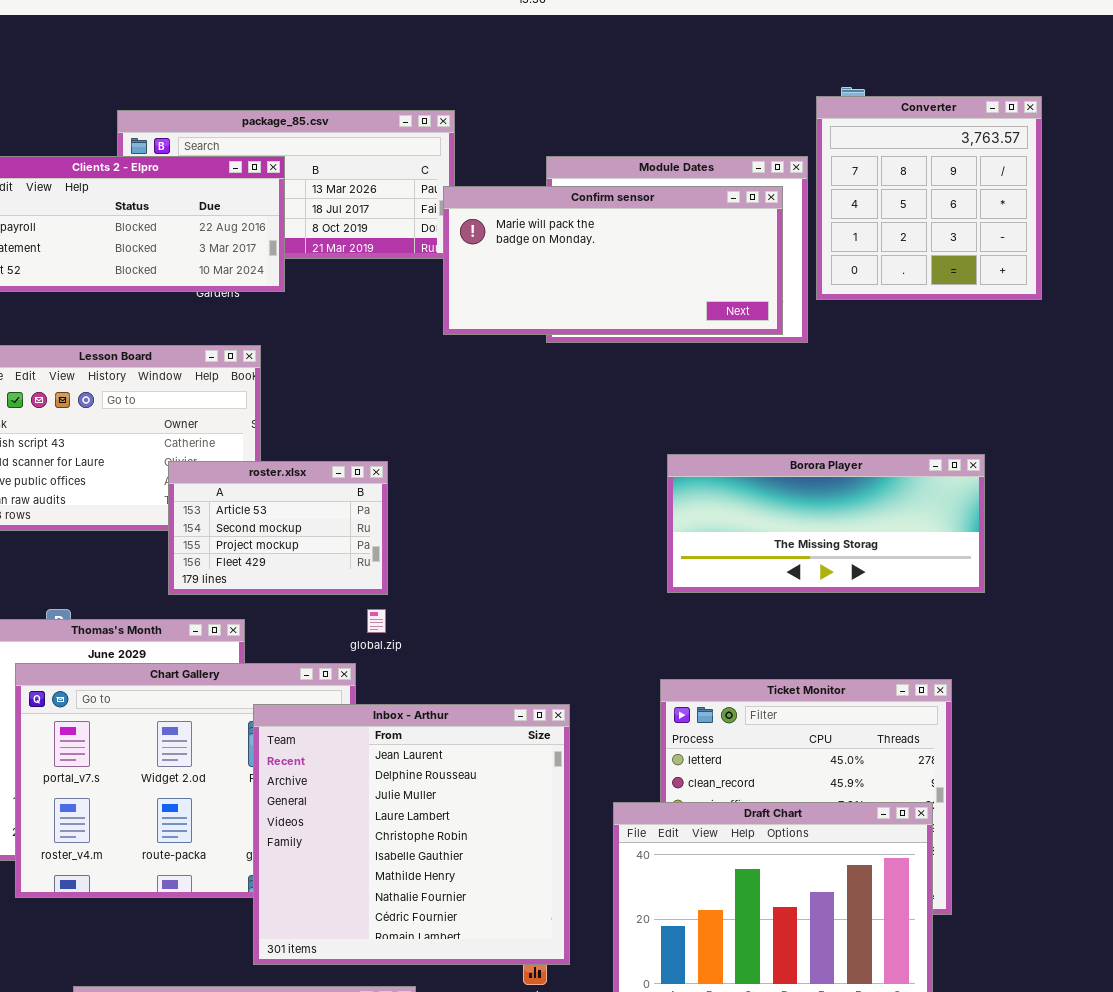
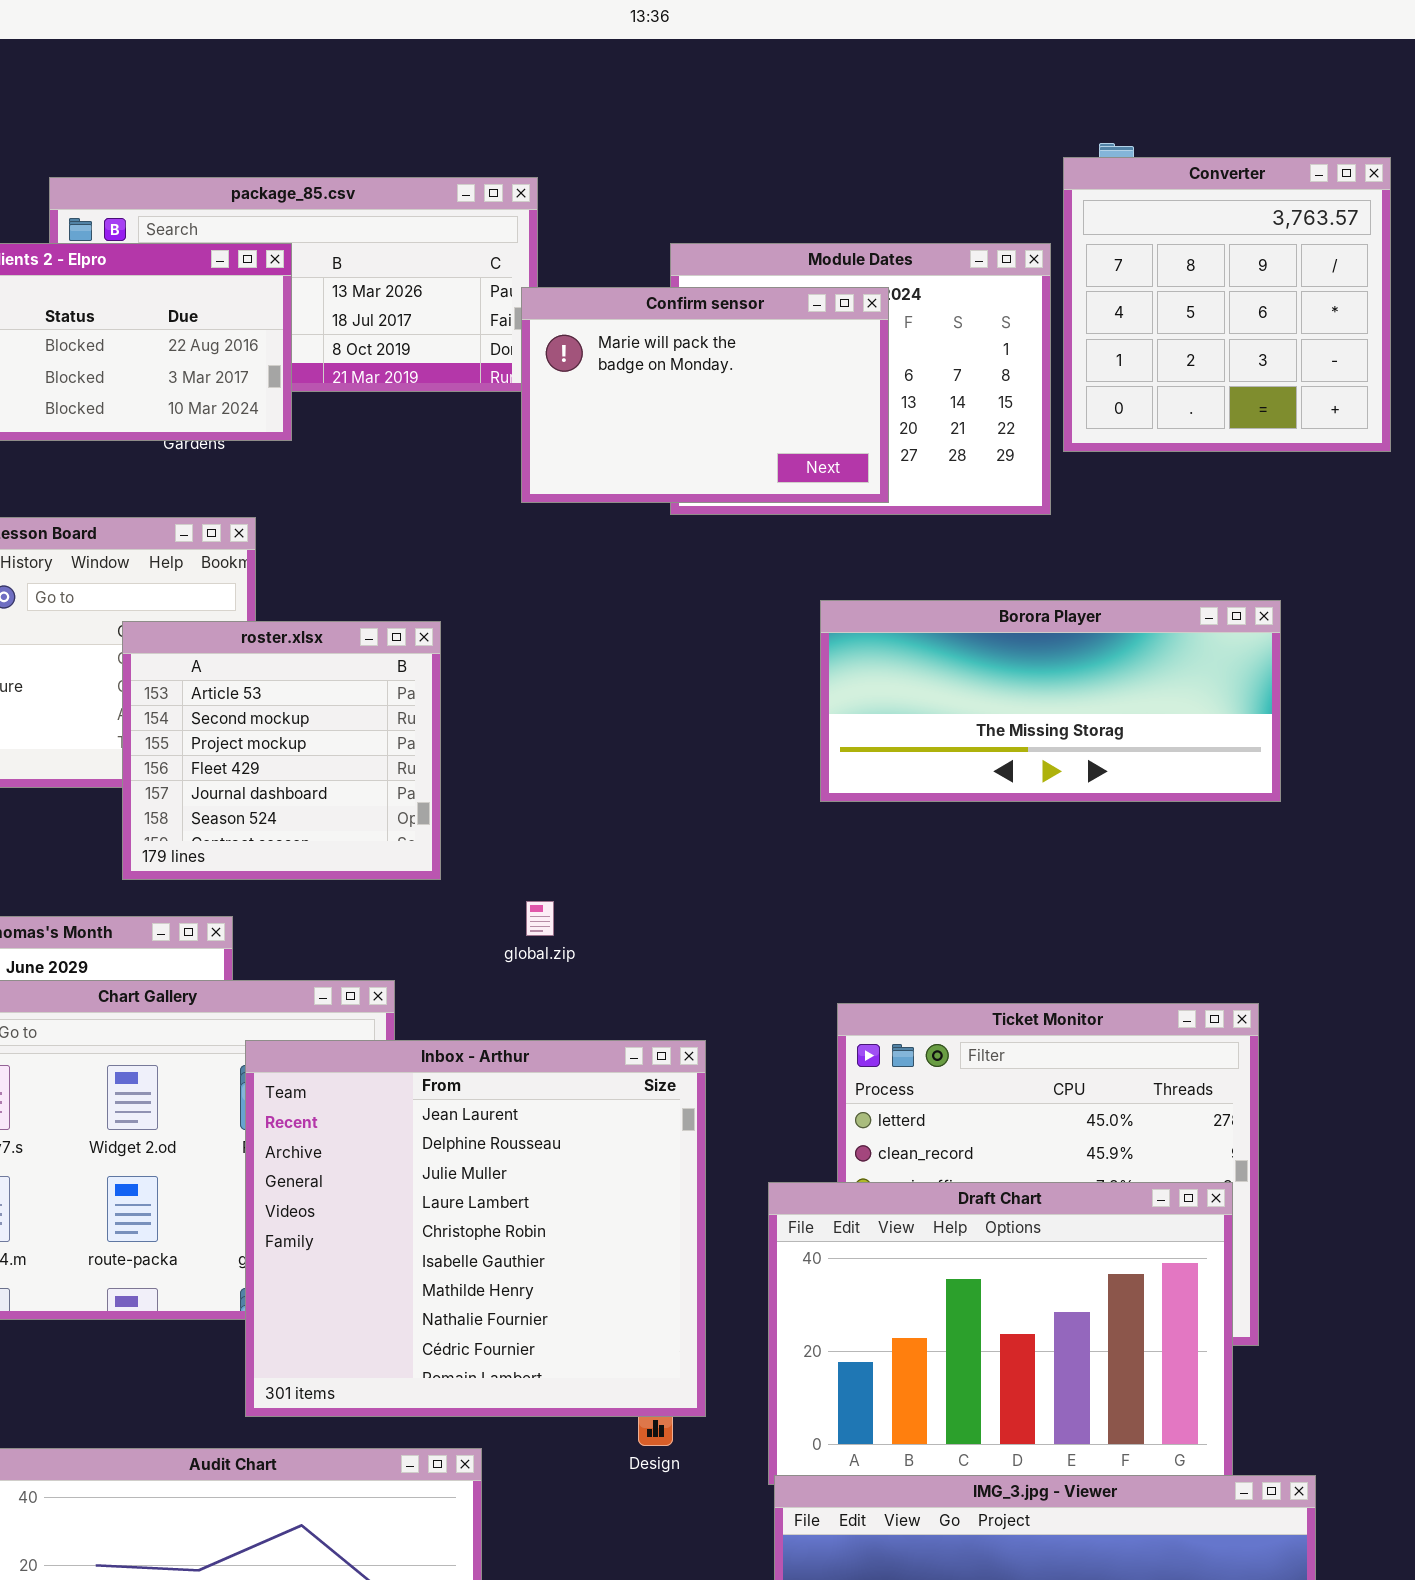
Confirm sensor: [443,186,783,335] -> [521,287,889,503], resized
Borora Player: [667,454,985,593] -> [820,600,1281,802], moved
roster.xlsx: [168,461,388,595] -> [122,621,441,880], resized
global.zip: [367,609,386,633] -> [526,901,554,936], moved

